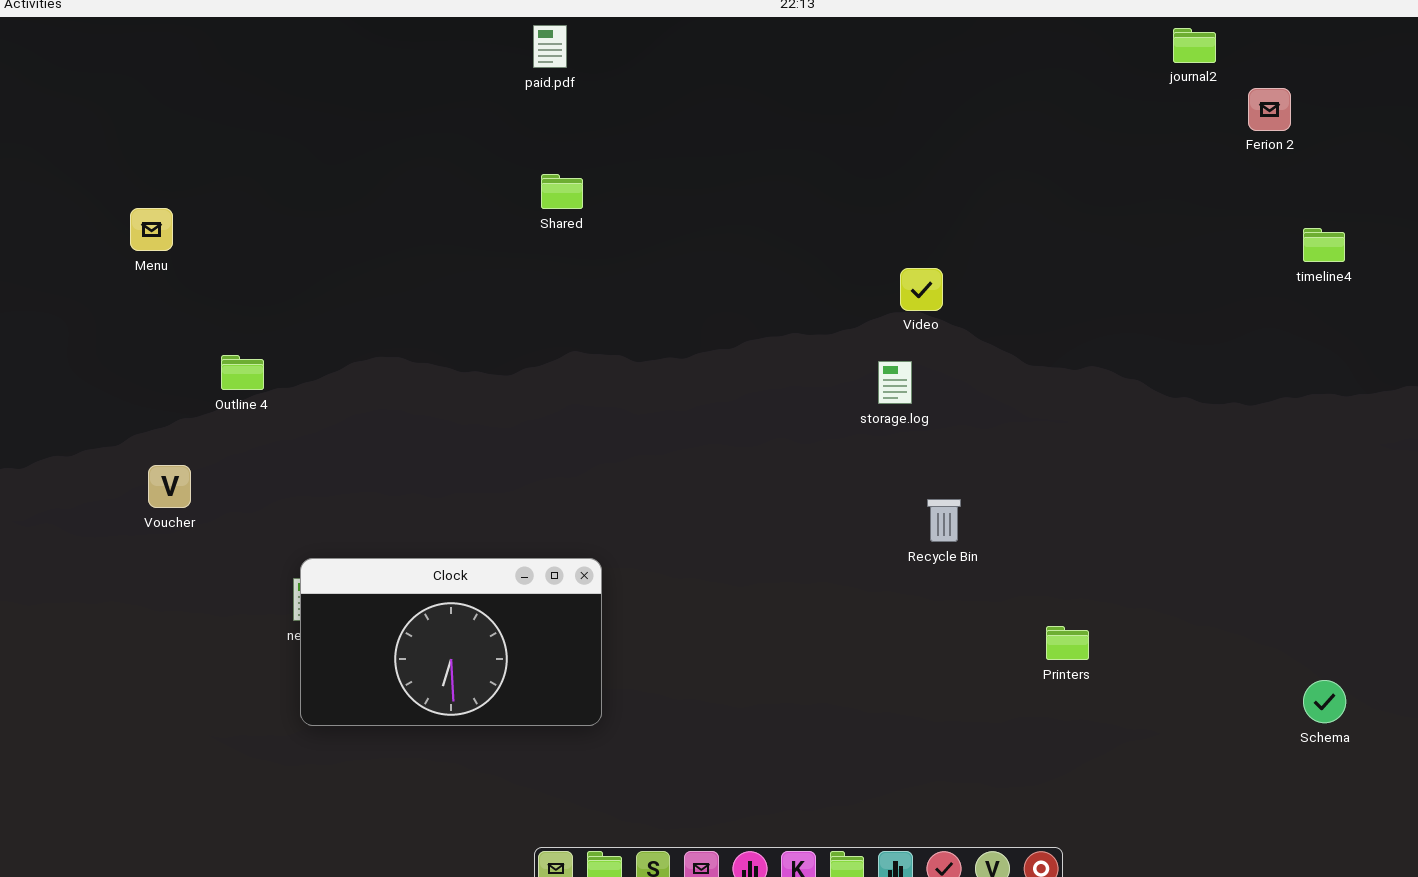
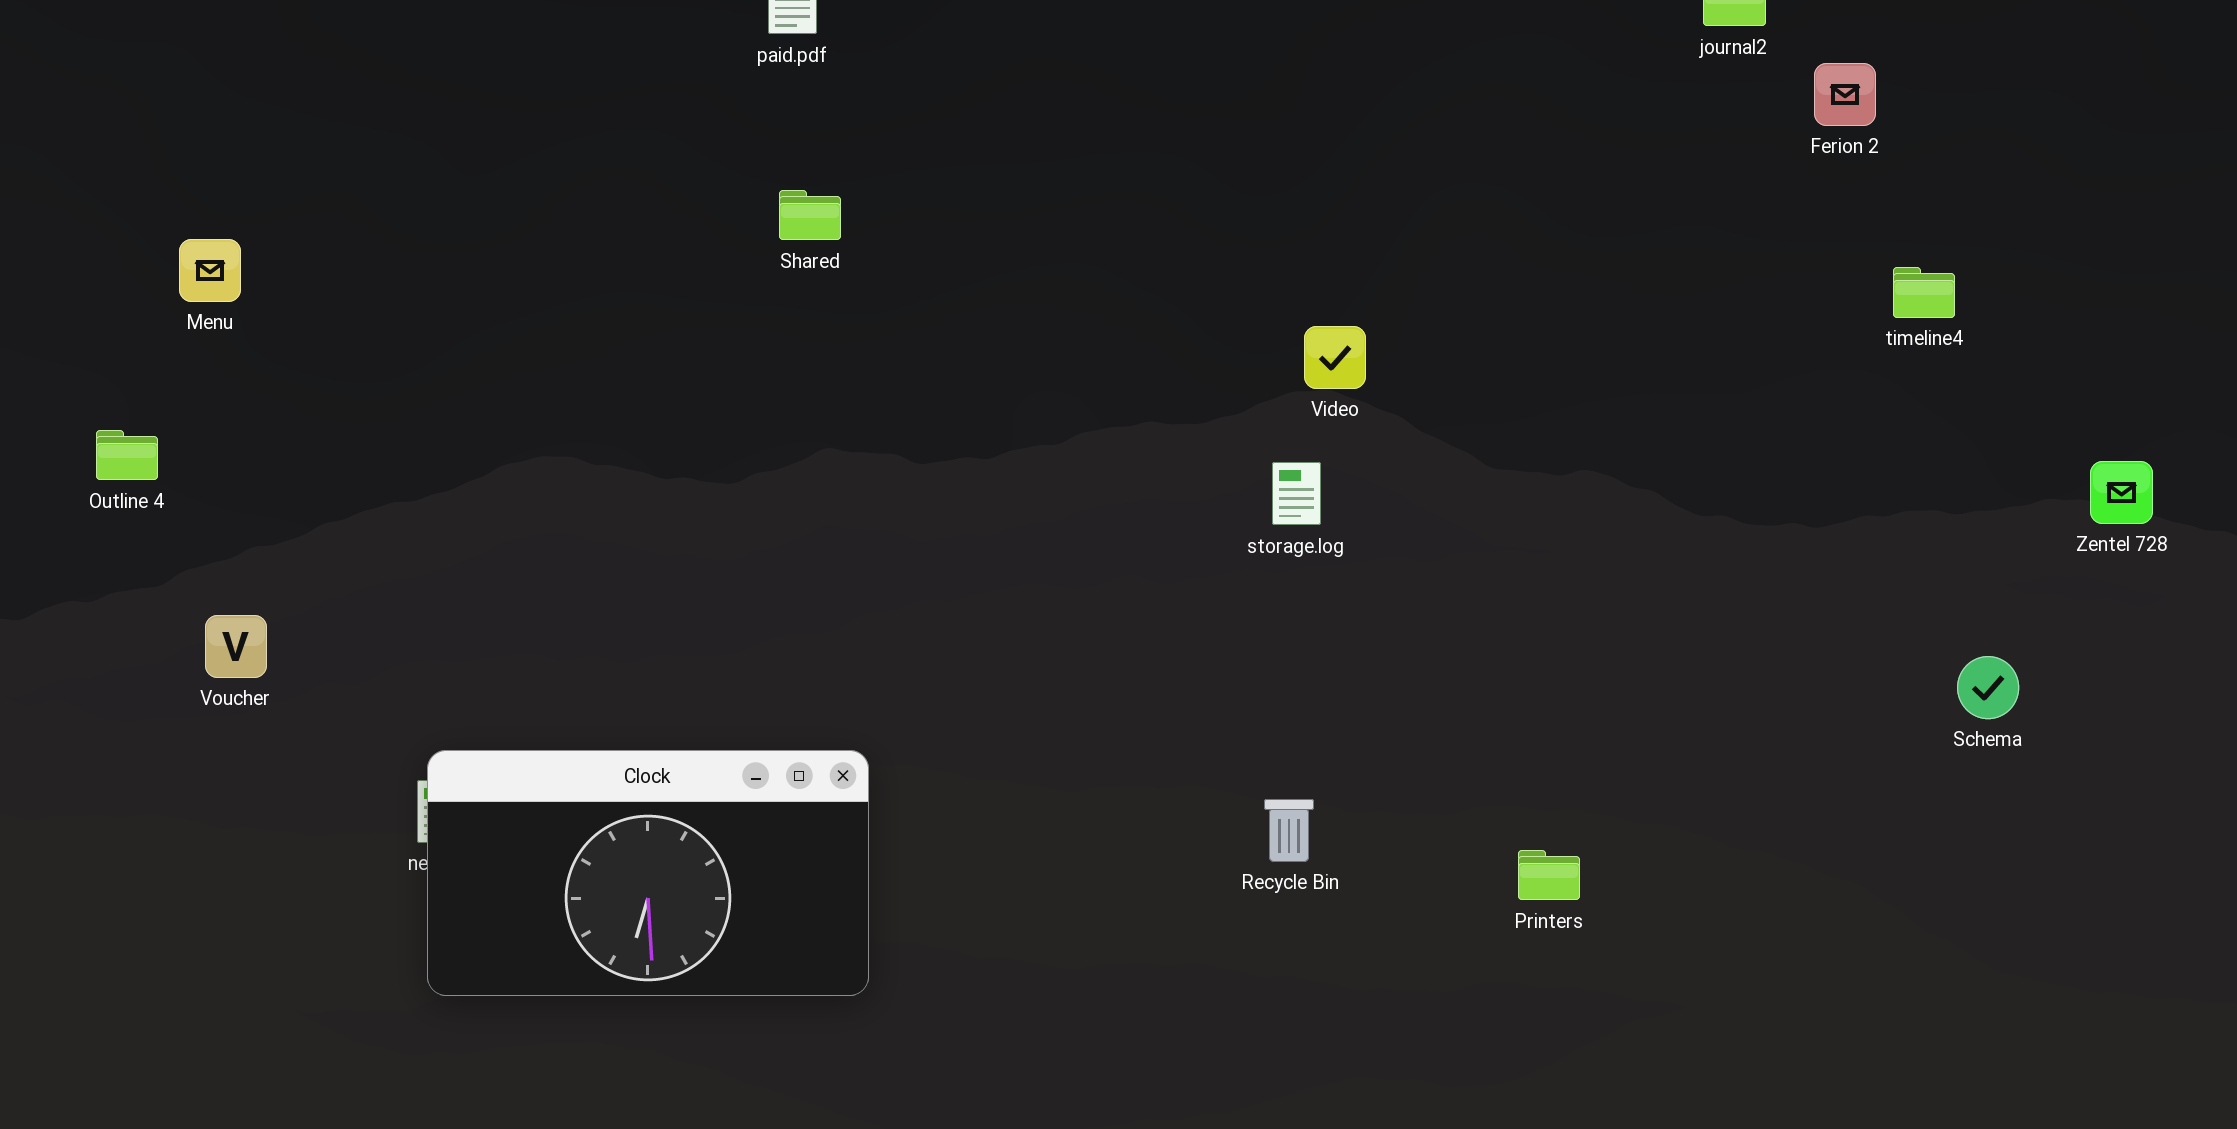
Outline 4: [221,355,264,390] -> [96,430,158,480], moved
Recycle Bin: [927,499,961,542] -> [1264,799,1314,862], moved
Schema: [1303,680,1346,723] -> [1957,656,2019,719], moved

